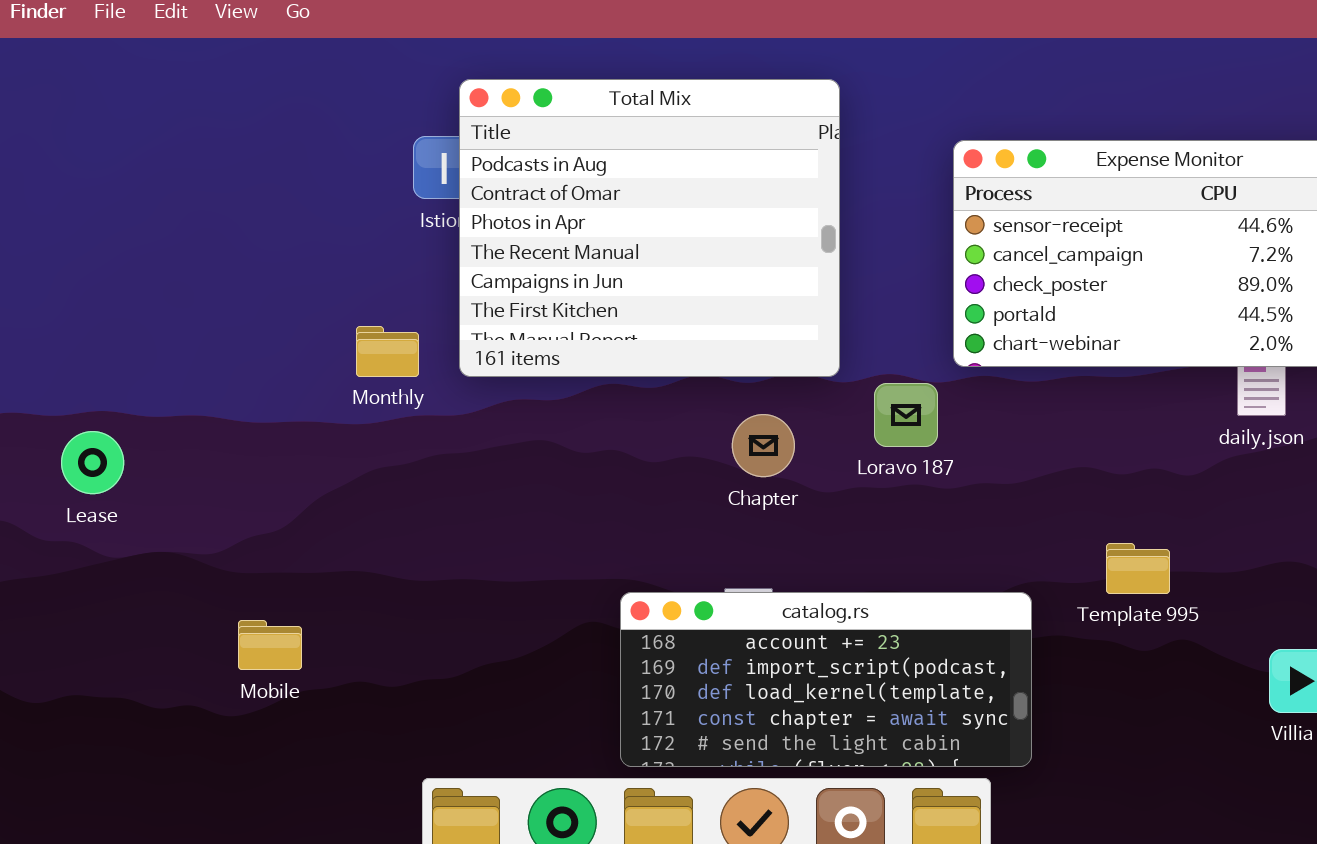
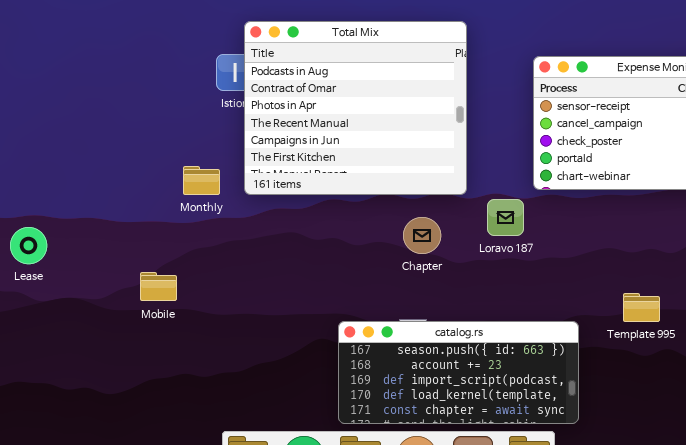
catalog.rs: [620,592,1032,767] -> [338,321,579,424], scrolled up 1 row
Mobile: [238,620,302,670] -> [140,272,177,301], moved

